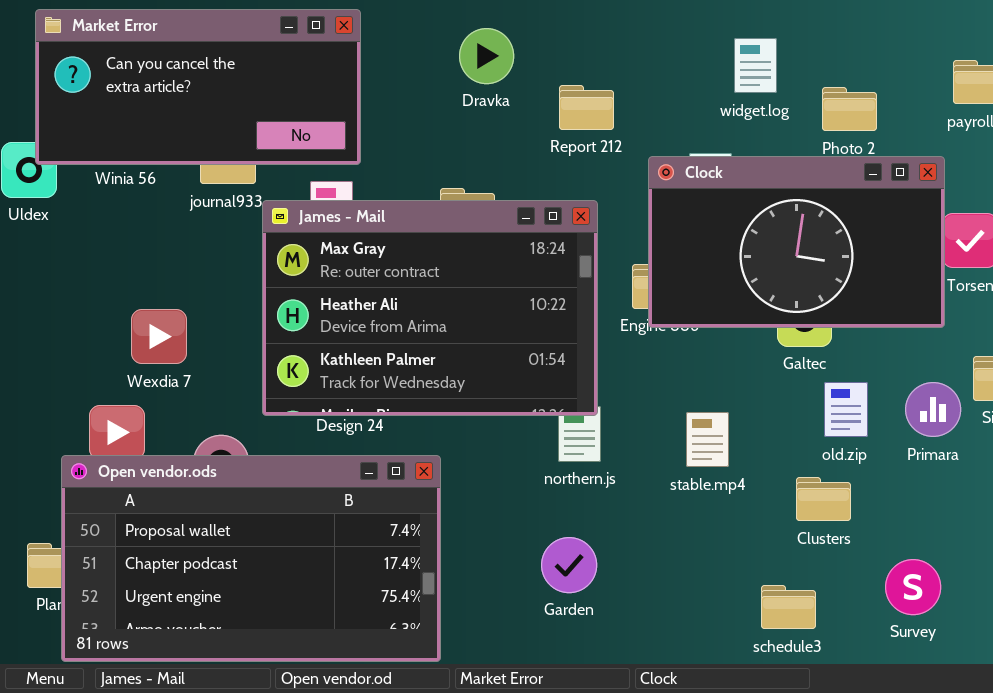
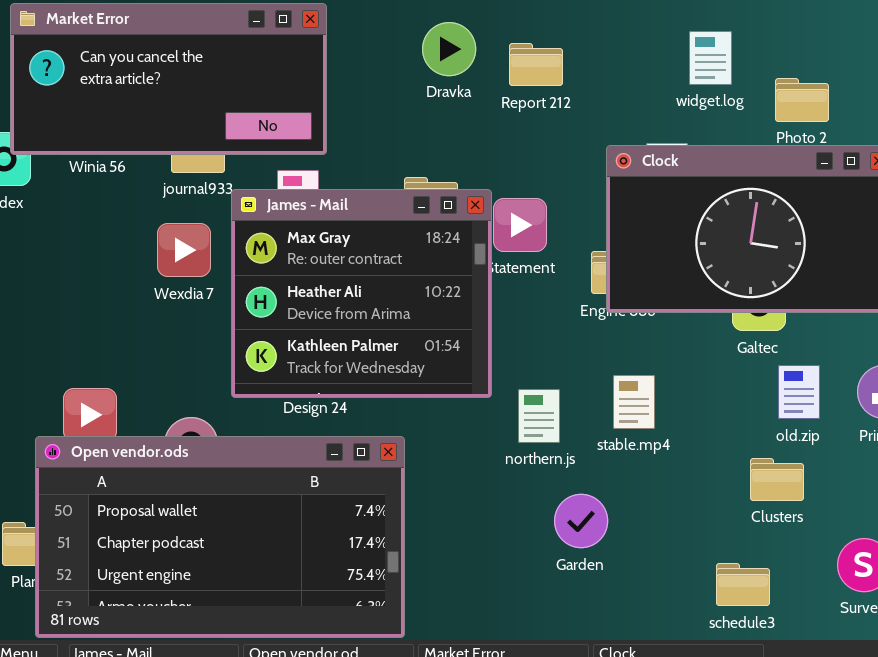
Report 212: [559,85,614,130] -> [509,43,563,86], moved
James - Mail: [262,200,598,416] -> [231,189,492,398], resized
Wexdia 7: [131,309,187,364] -> [157,223,211,277], moved
stable.mp4: [686,412,729,467] -> [613,375,655,429], moved
Garden: [541,537,597,593] -> [554,494,608,548], moved

